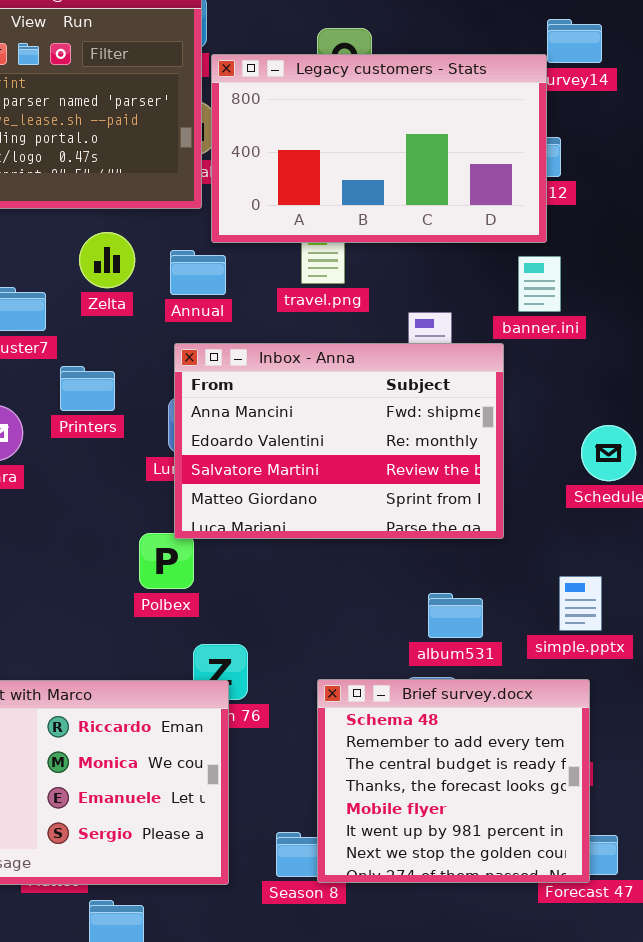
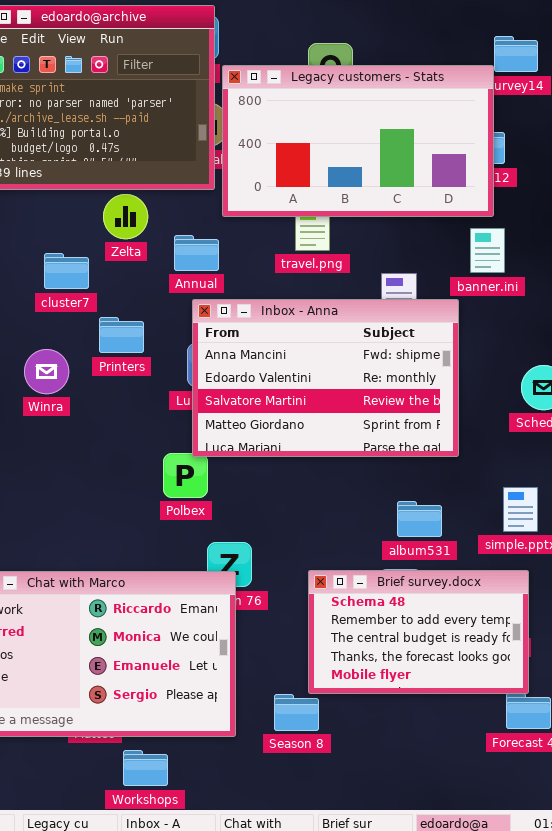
Zelta: [79,232,135,288] -> [103,194,148,239], moved
Annual: [170,250,226,295] -> [174,235,219,271], moved
Brief survey.docx: [317,679,590,883] -> [308,570,529,694], resized

